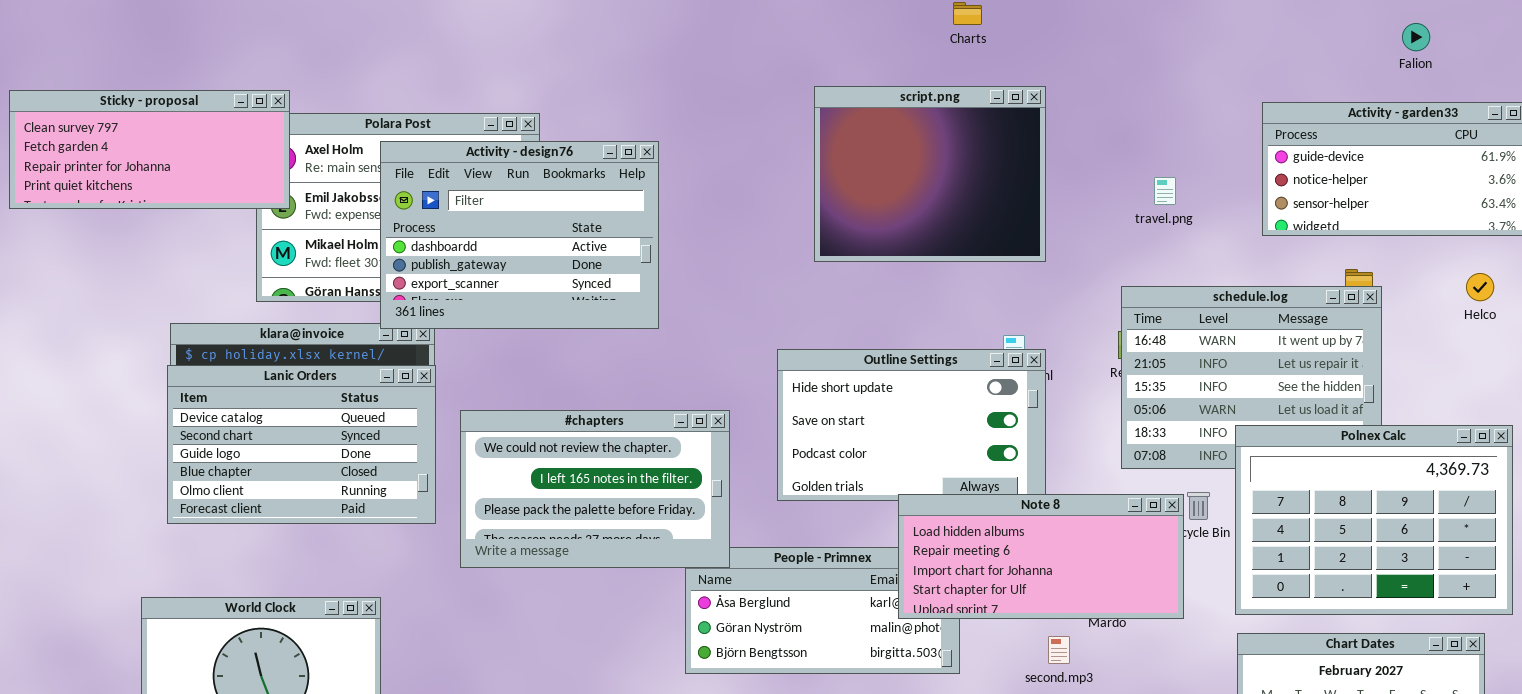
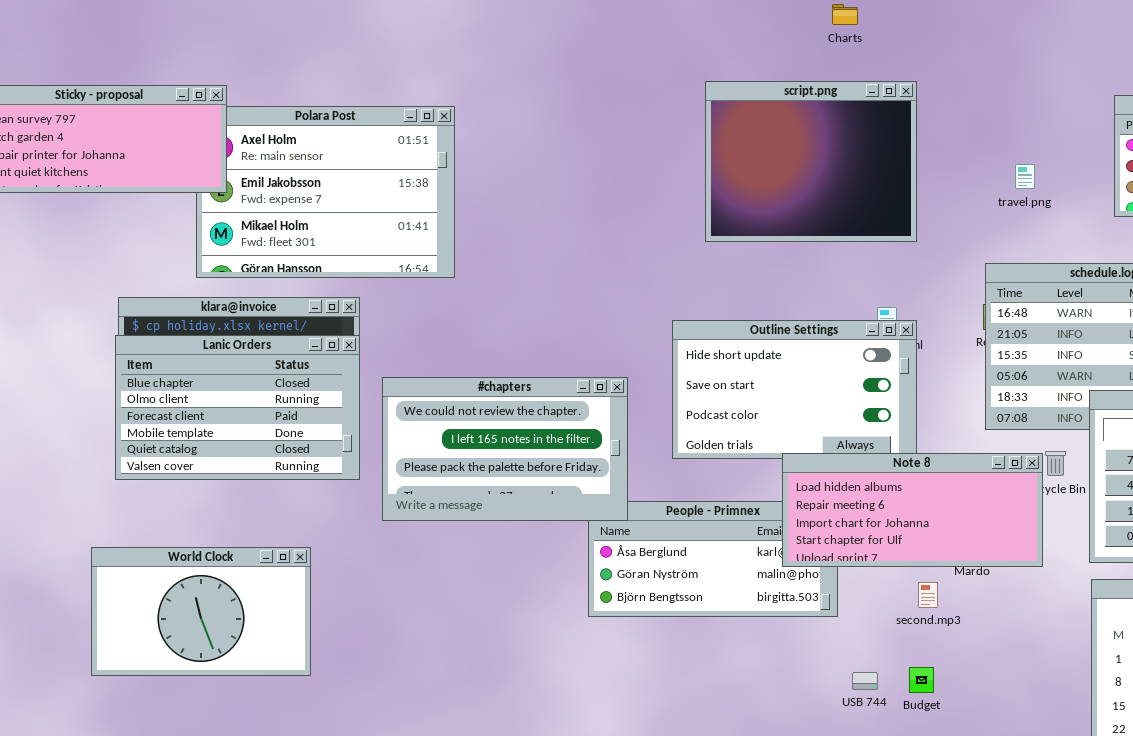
Activity - design76: [380,141,659,329] -> none, closed
Lanic Orders: [167,365,436,524] -> [115,335,360,480], scrolled down 3 rows

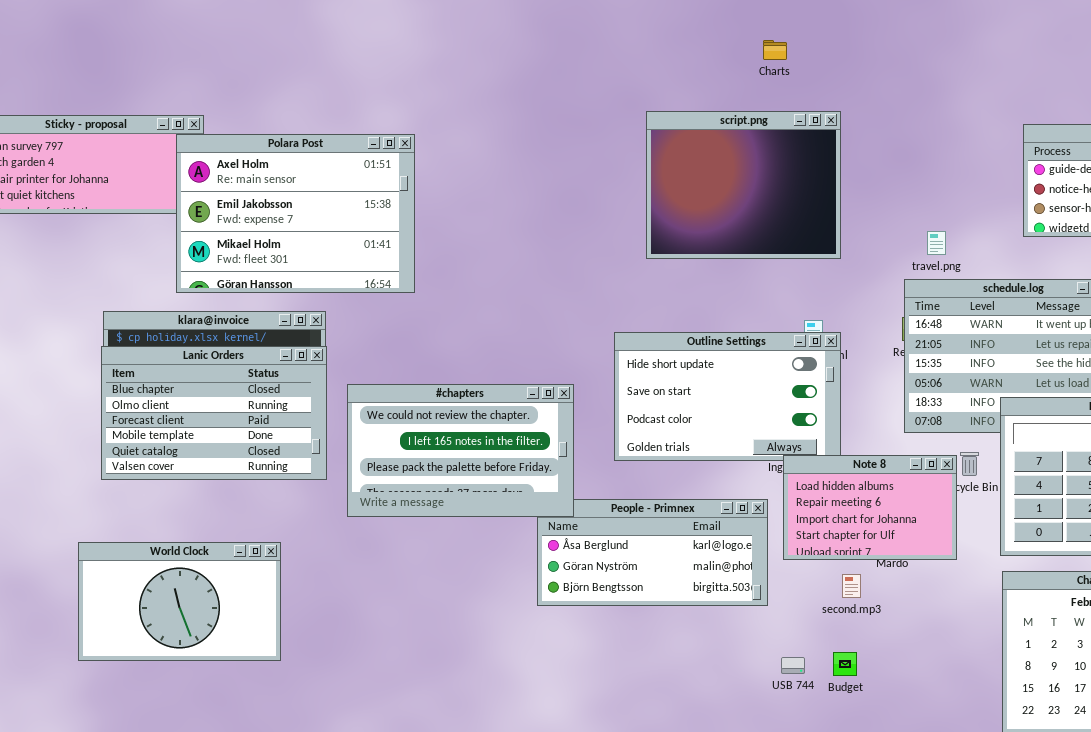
Polara Post: [196,106,455,278] -> [176,134,415,293], raised
travel.png: [1015,164,1035,189] -> [927,231,946,255], moved
Note 8: [782,453,1043,567] -> [783,455,957,560], resized

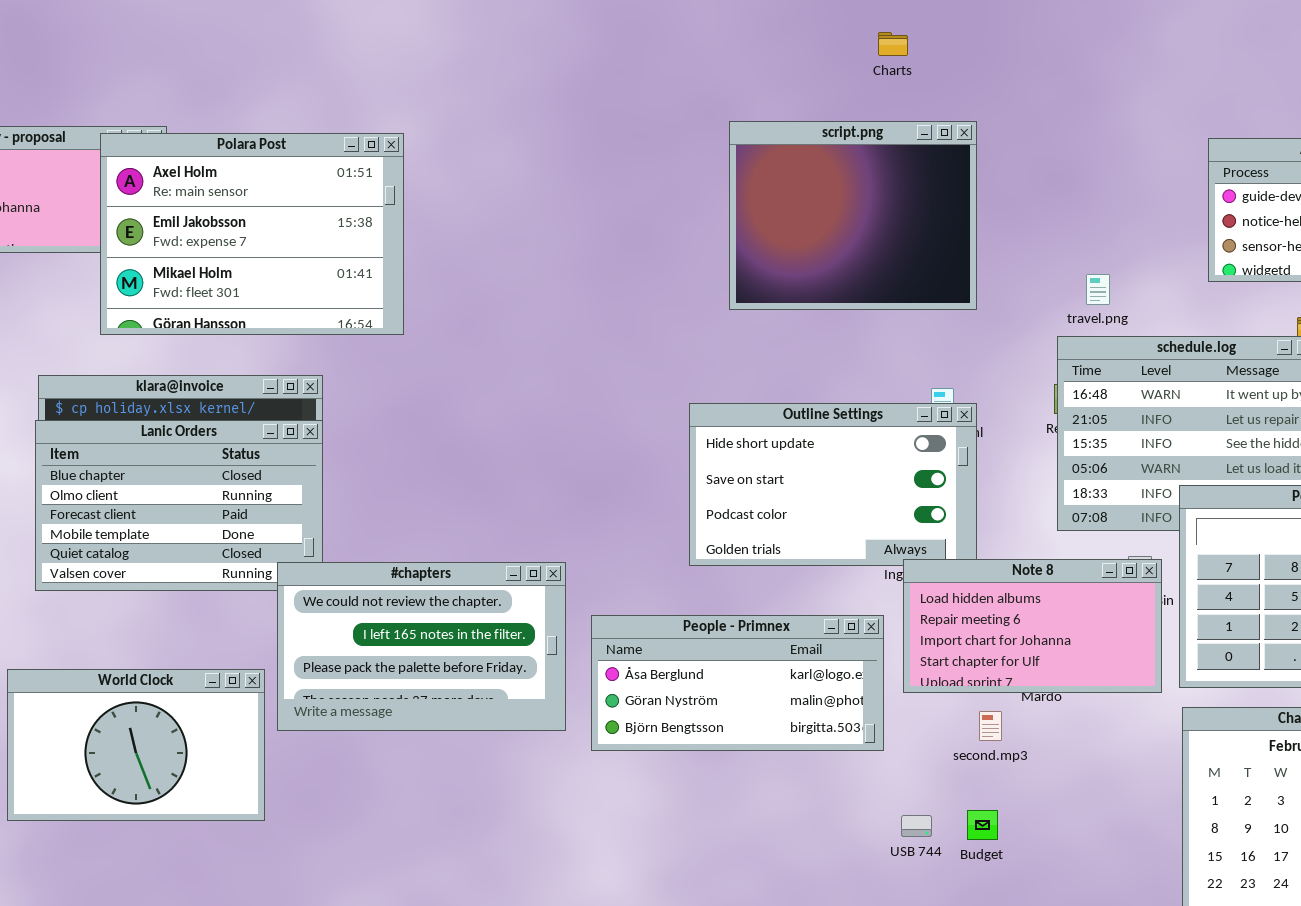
Polara Post: [176,134,415,293] -> [100,133,404,335], moved
#chapters: [347,384,574,517] -> [277,562,566,731], moved
Note 8: [783,455,957,560] -> [903,559,1162,693], resized

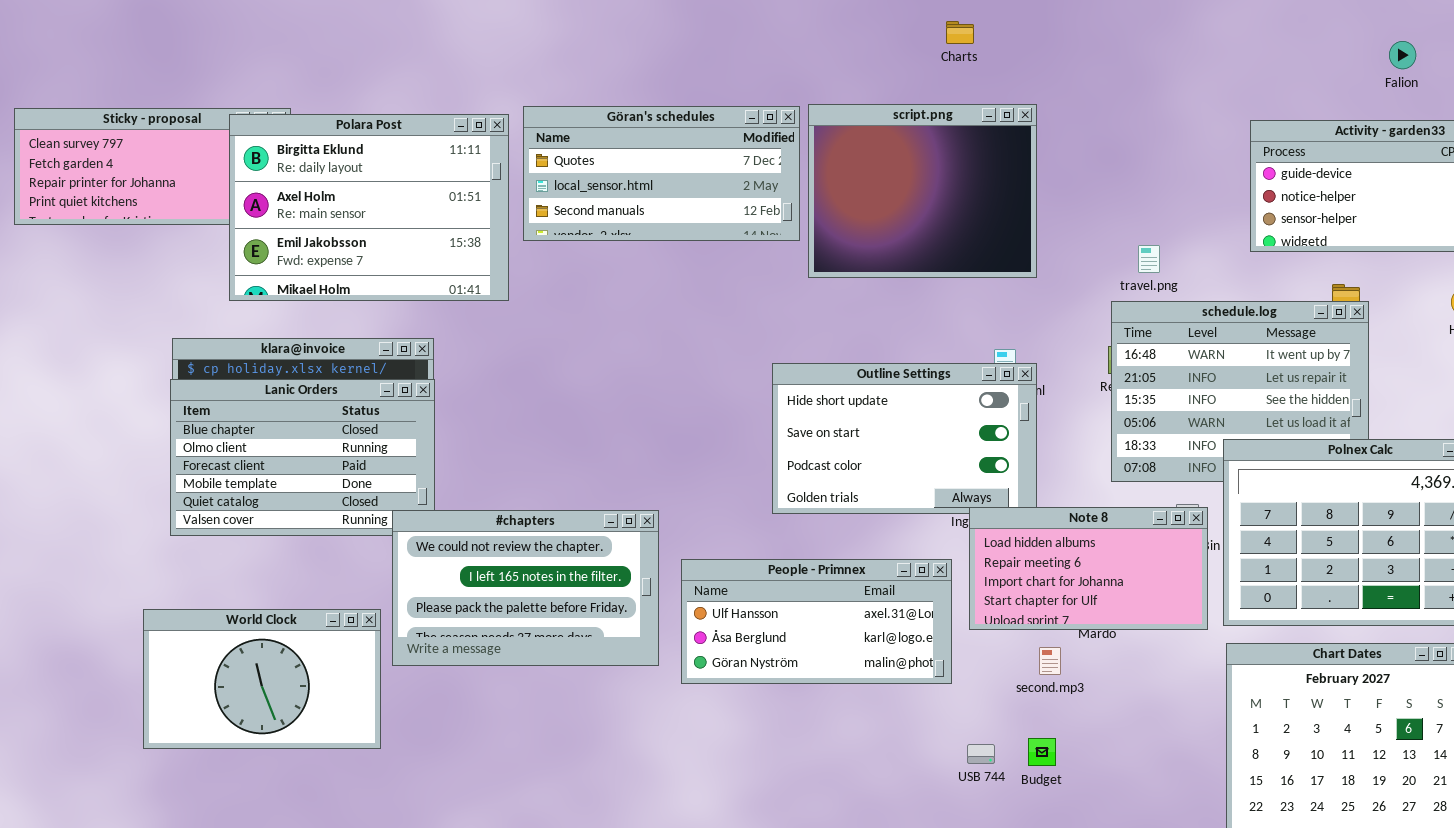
Göran's schedules: none -> [523,106,800,241], opened
Polara Post: [100,133,404,335] -> [229,114,509,301], scrolled up 1 row
People - Primnex: [591,615,884,751] -> [681,559,952,684], scrolled up 1 row

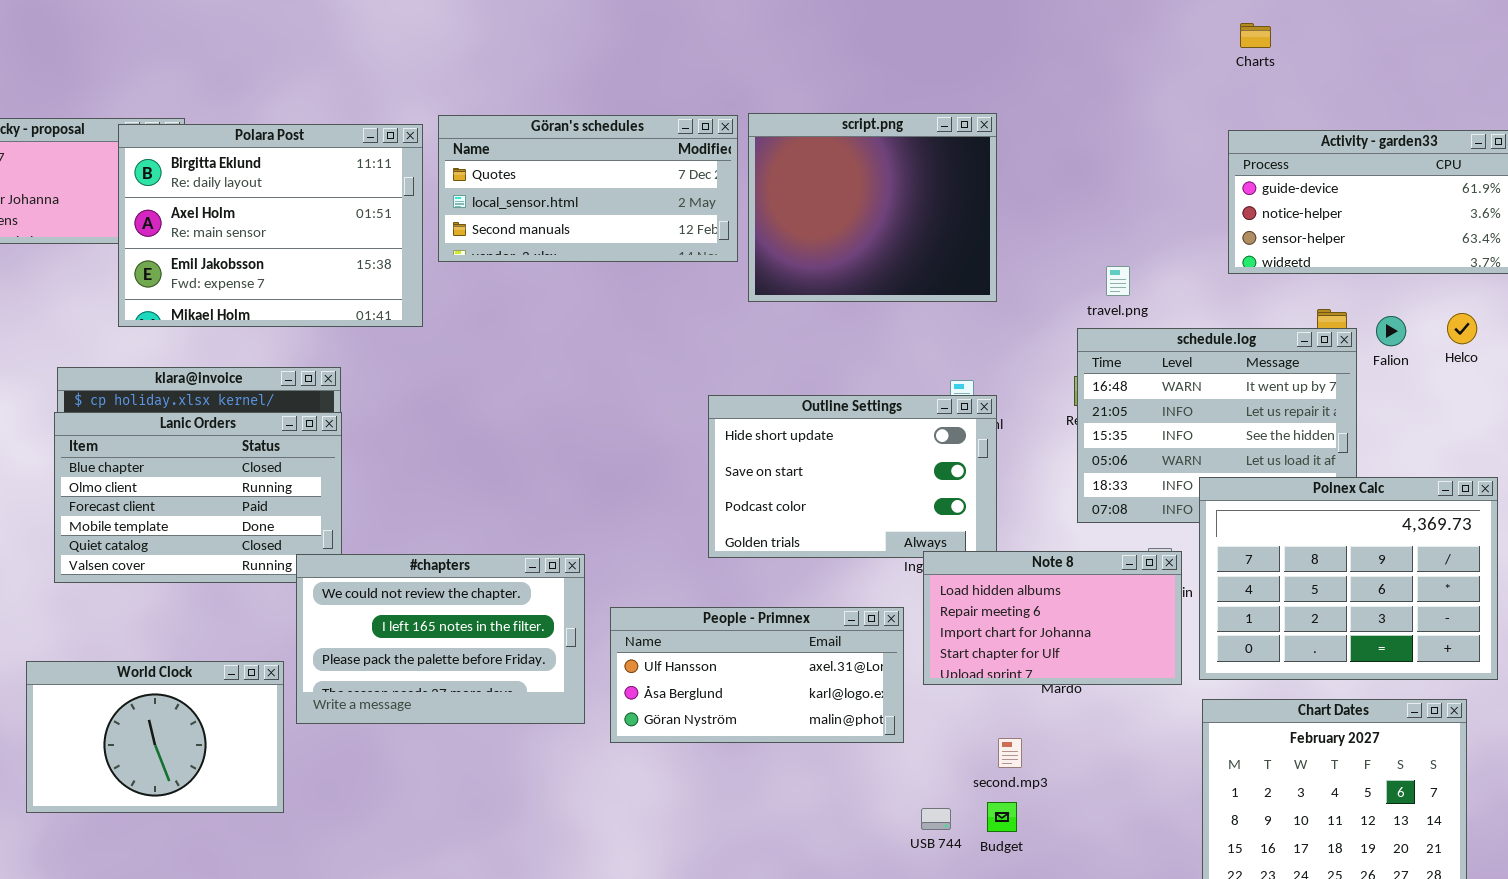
Charts: [946,21,974,44] -> [1240,23,1271,48], moved
Falion: [1389,41,1416,69] -> [1376,316,1406,346], moved
second.mp3: [1039,647,1061,675] -> [998,738,1022,768], moved

